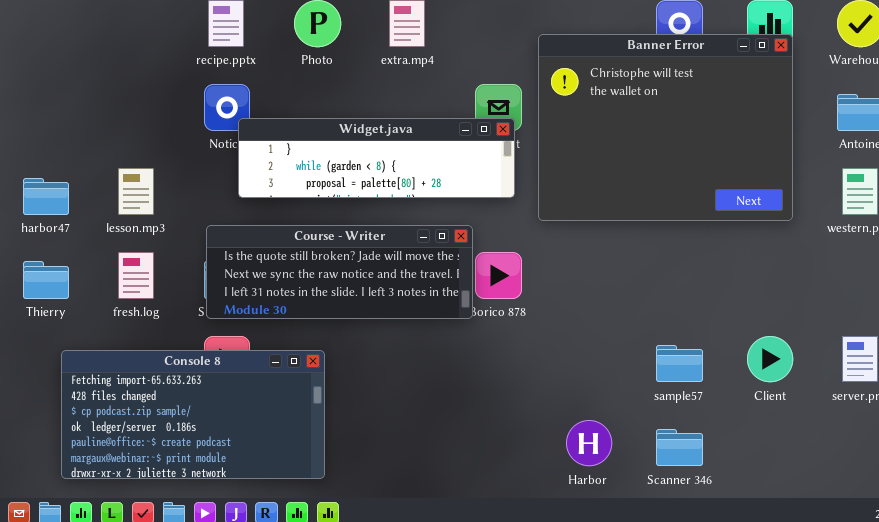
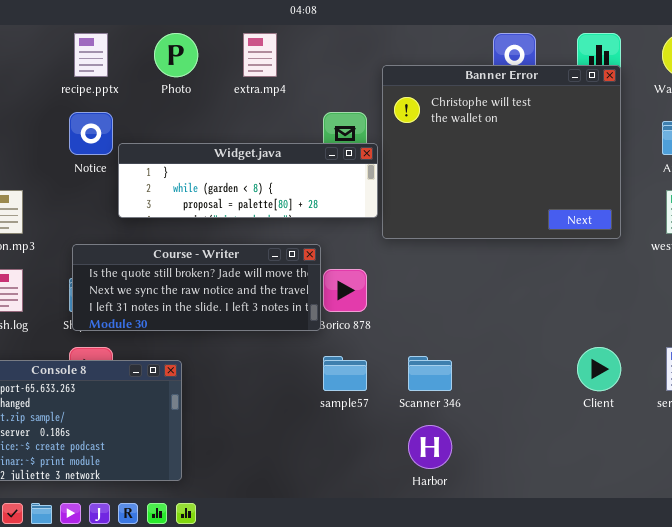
Widget.java: [238,118,515,198] -> [118,143,378,218], moved
sample57: [656,345,703,382] -> [323,356,367,391], moved
Scanner 346: [656,429,703,466] -> [408,356,452,391], moved

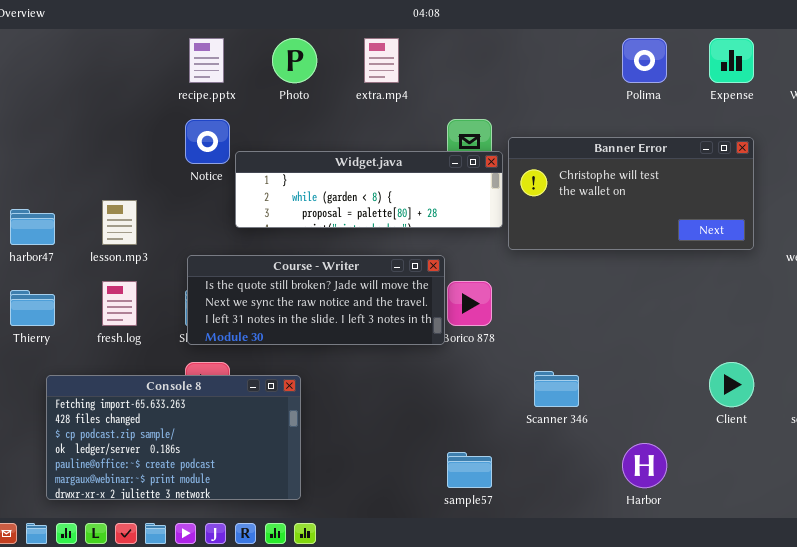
Banner Error: [382,65,621,239] -> [508,137,754,250], resized
sample57: [323,356,367,391] -> [447,452,492,488], moved
Harbor: [408,425,452,469] -> [622,443,667,488], moved

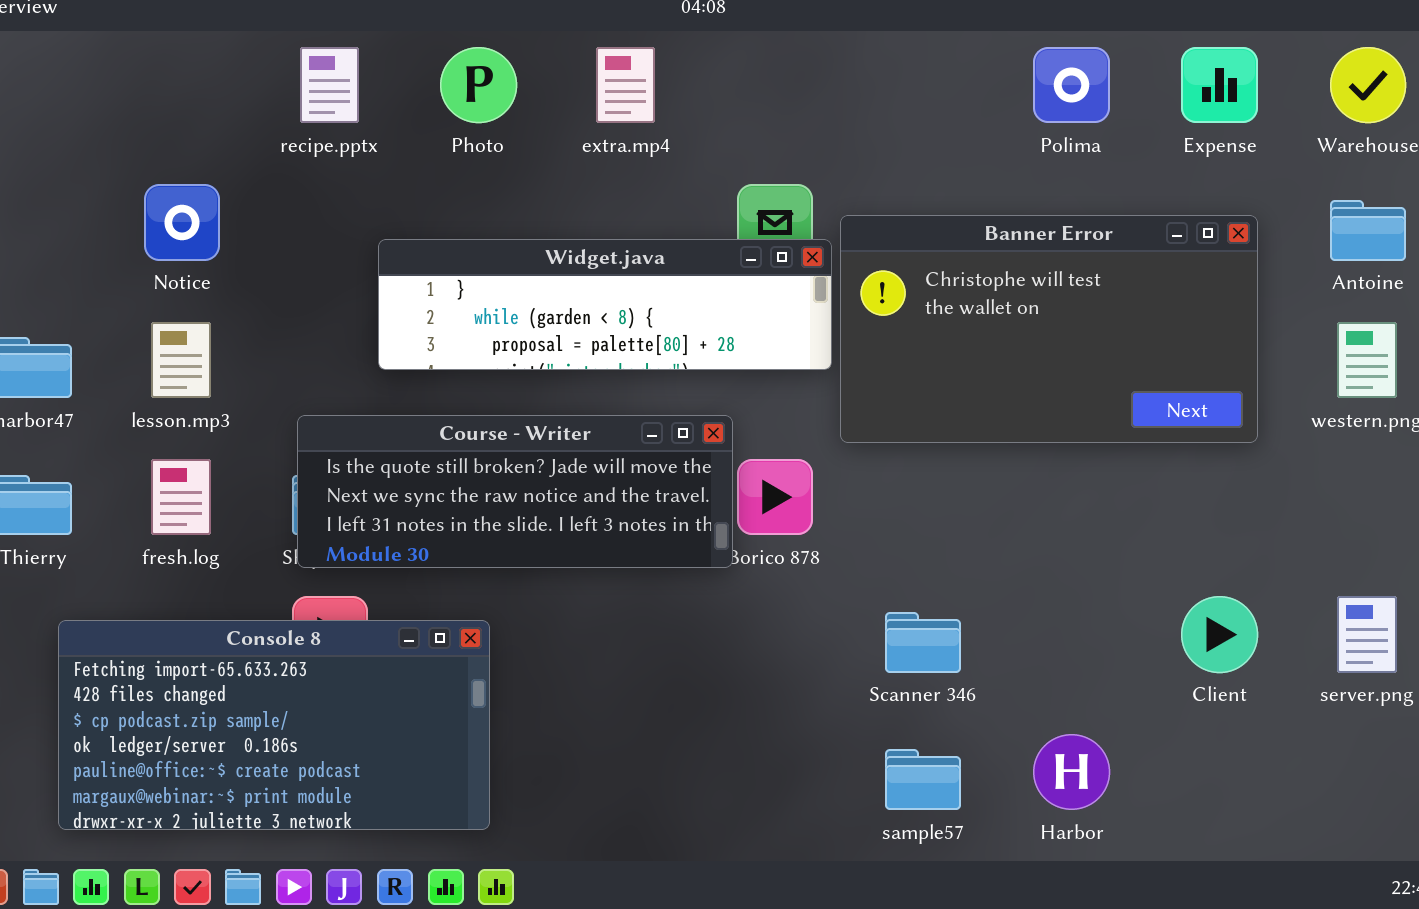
Notice: [185,119,230,164] -> [144,184,220,261], moved
Banner Error: [508,137,754,250] -> [840,215,1258,443], resized
sample57: [447,452,492,488] -> [885,749,961,810], moved

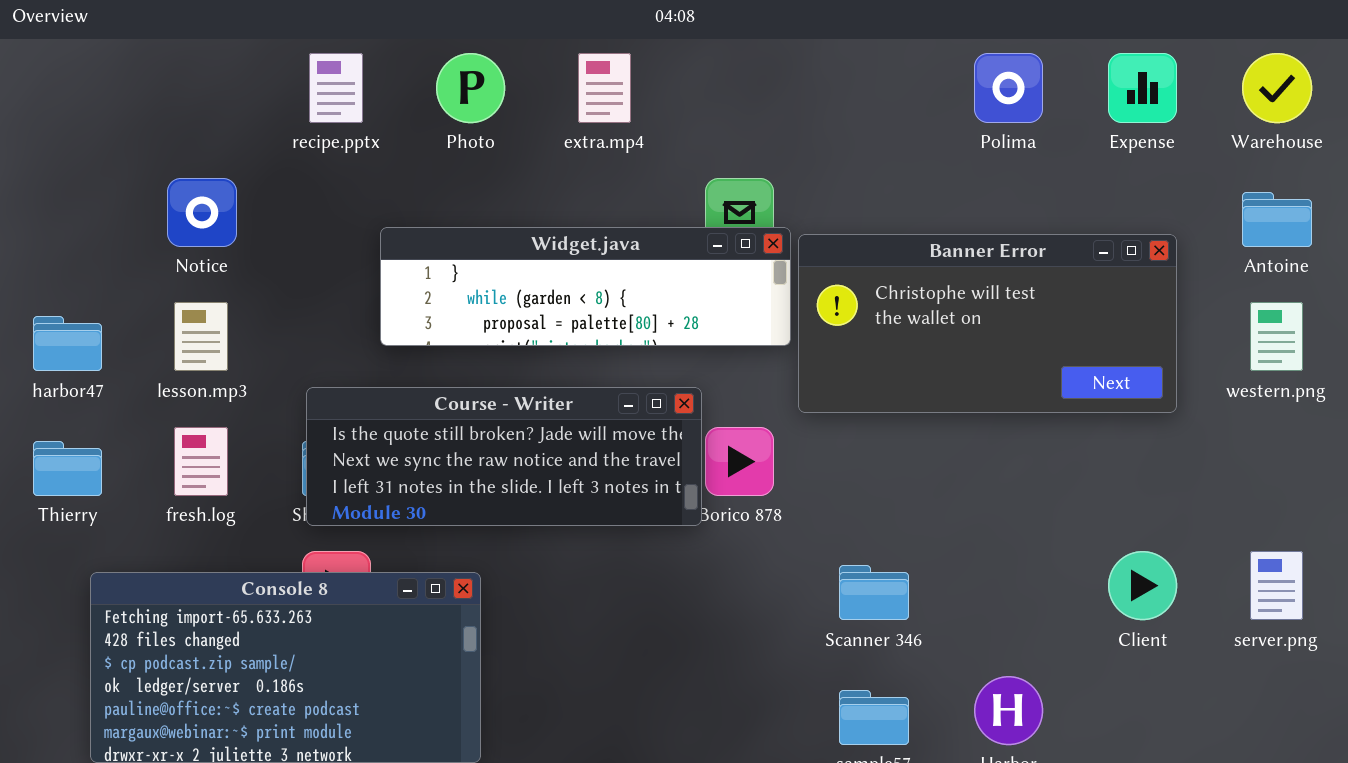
Banner Error: [840,215,1258,443] -> [798,234,1177,413], resized

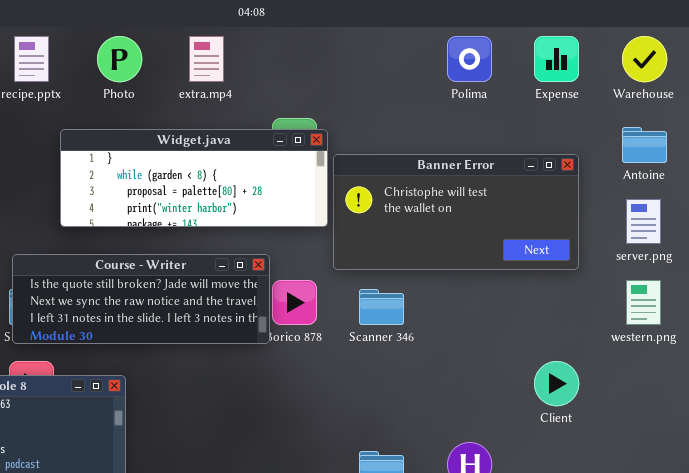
Widget.java: [380,227,791,346] -> [60,129,328,227], resized
western.png: [1250,302,1303,371] -> [626,280,661,325], moved
server.png: [1250,551,1303,620] -> [626,199,661,244], moved
Scanner 346: [839,565,909,620] -> [359,289,404,325], moved

